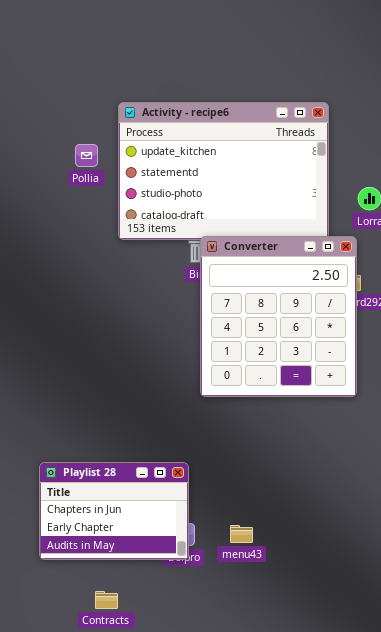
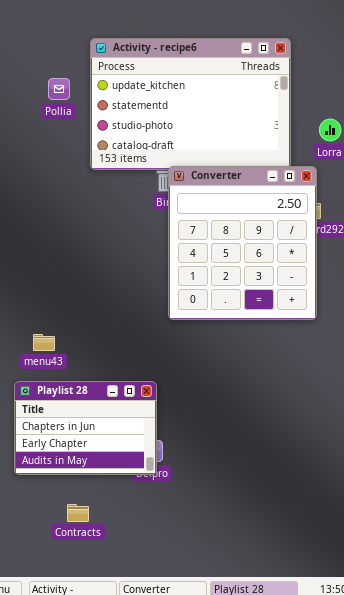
menu43: [230,525,253,543] -> [33,334,55,351], moved

